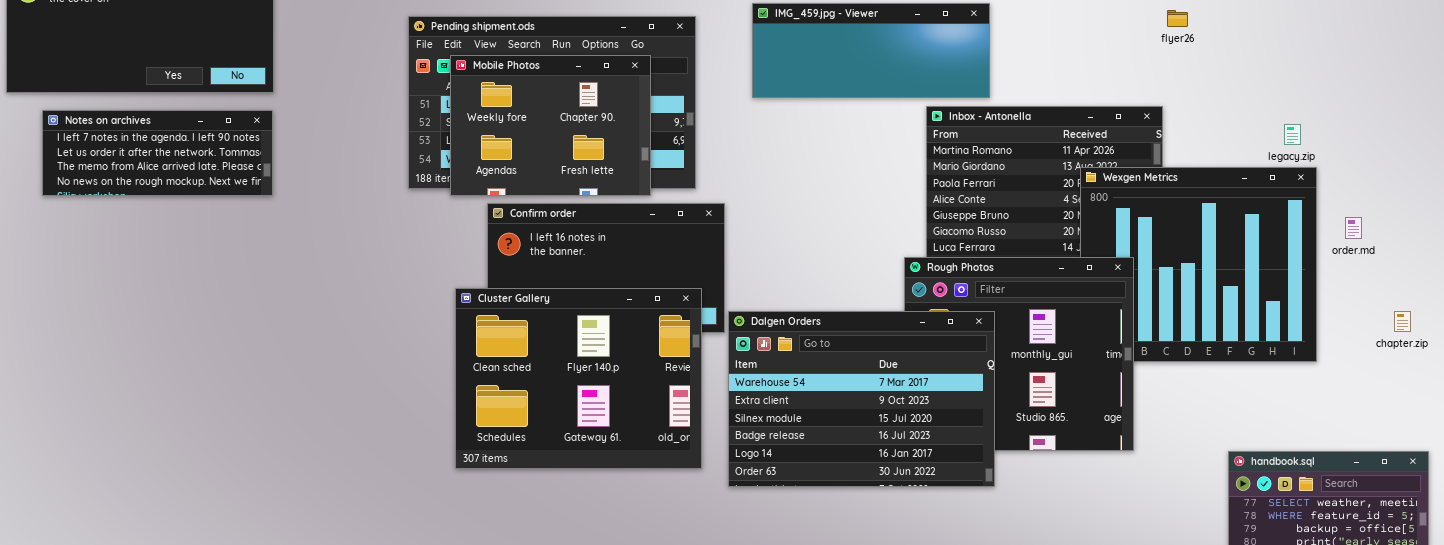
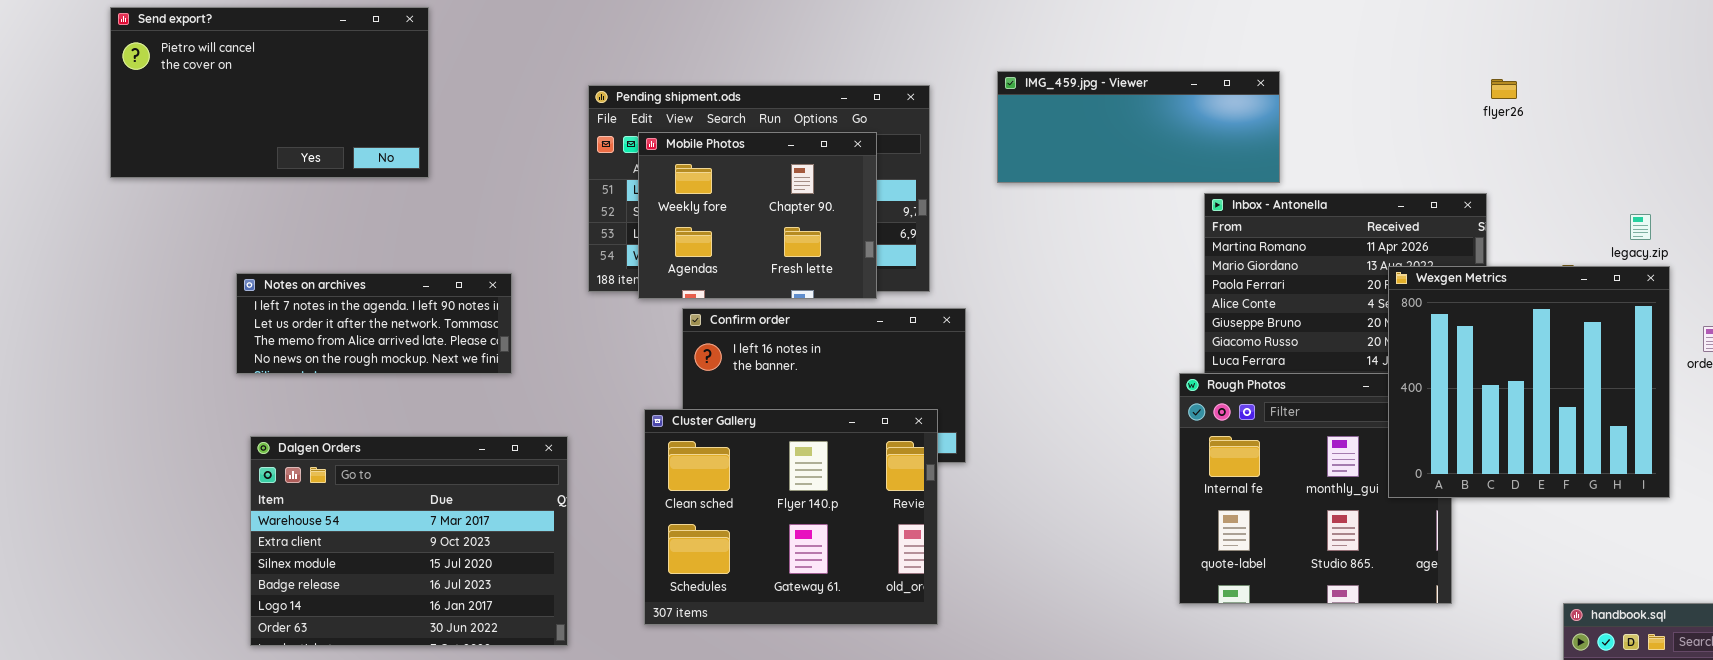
Notes on archives: [42,110,273,196] -> [236,273,512,374], moved
Wexgen Metrics: [1080,167,1317,362] -> [1388,266,1670,498], raised
Dalgen Orders: [728,311,995,487] -> [250,436,568,646], moved

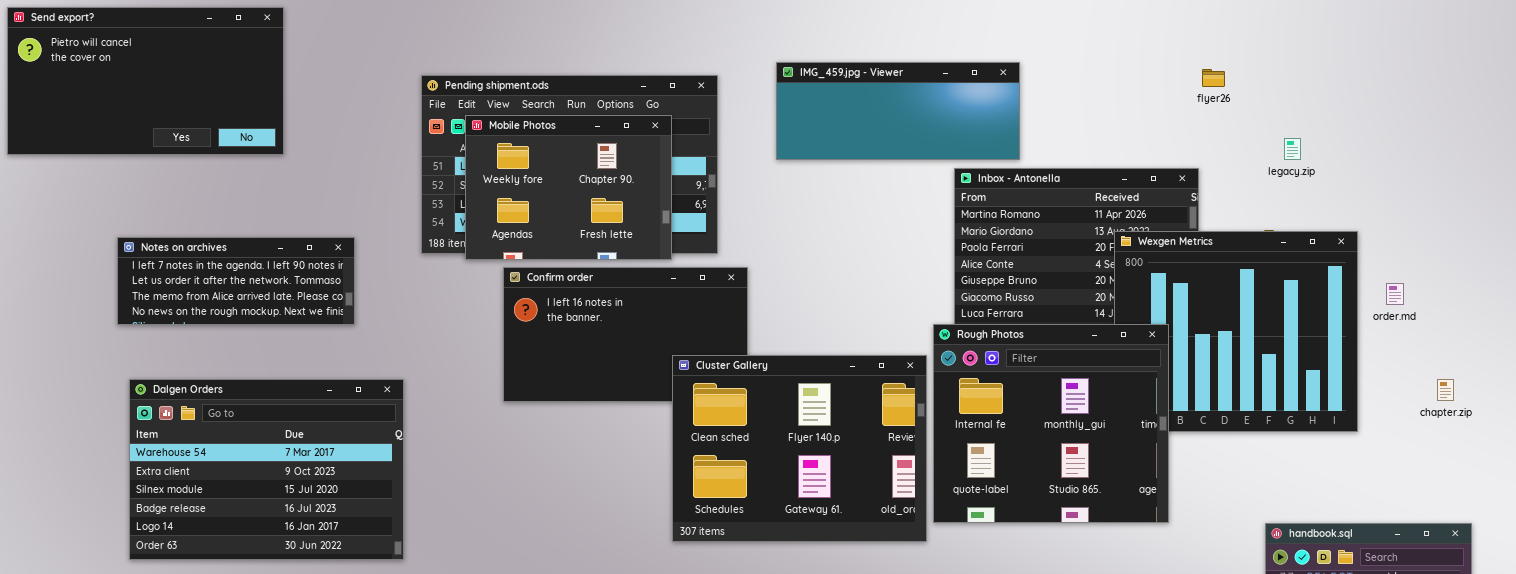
legacy.zip: [1630,214,1651,240] -> [1284,138,1301,160], moved
Rough Photos: [1179,373,1452,604] -> [933,324,1169,523], raised
Cluster Gallery: [644,409,938,625] -> [672,355,927,542], moved

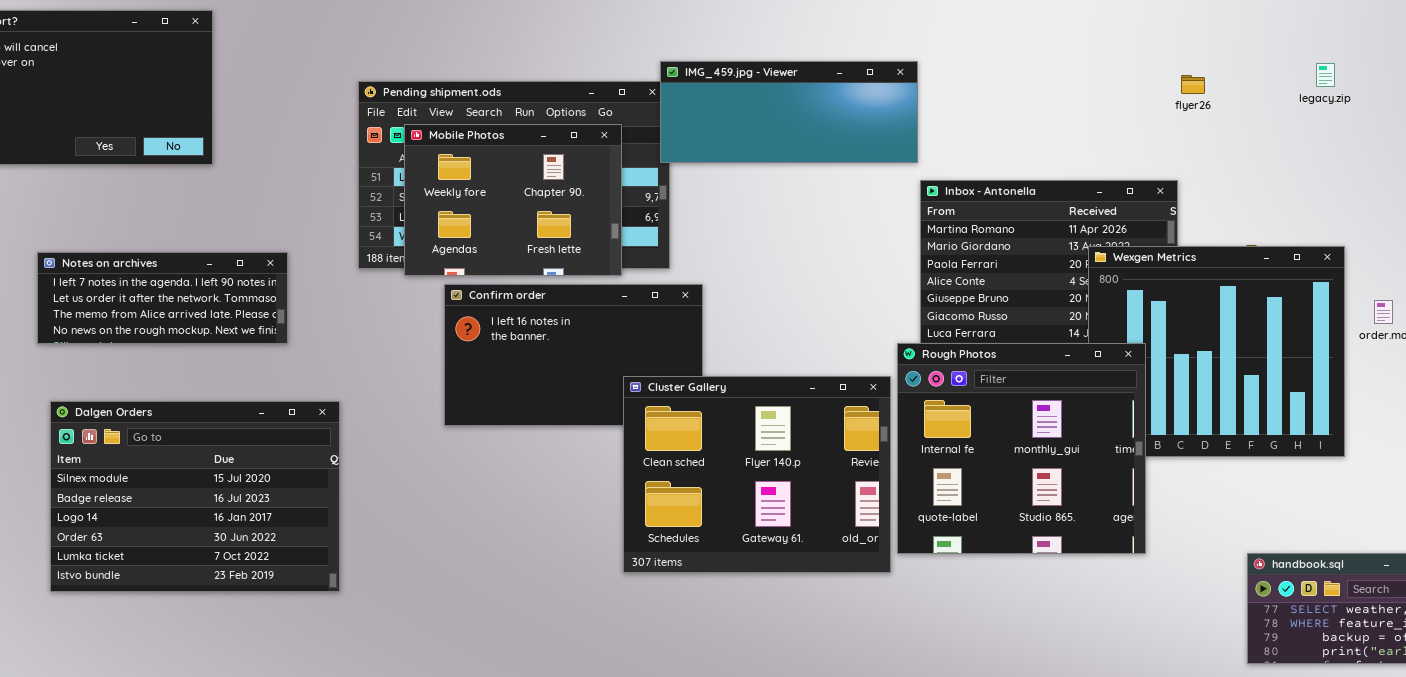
IMG_459.jpg - Viewer: [776,62,1020,160] -> [660,61,918,163], moved
legacy.zip: [1284,138,1301,160] -> [1316,63,1335,87], moved
Dalgen Orders: [129,379,404,560] -> [50,401,340,592], scrolled down 2 rows

